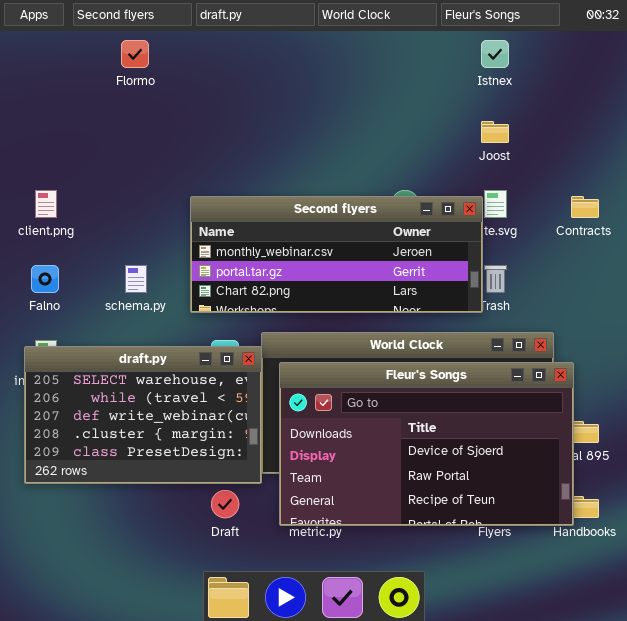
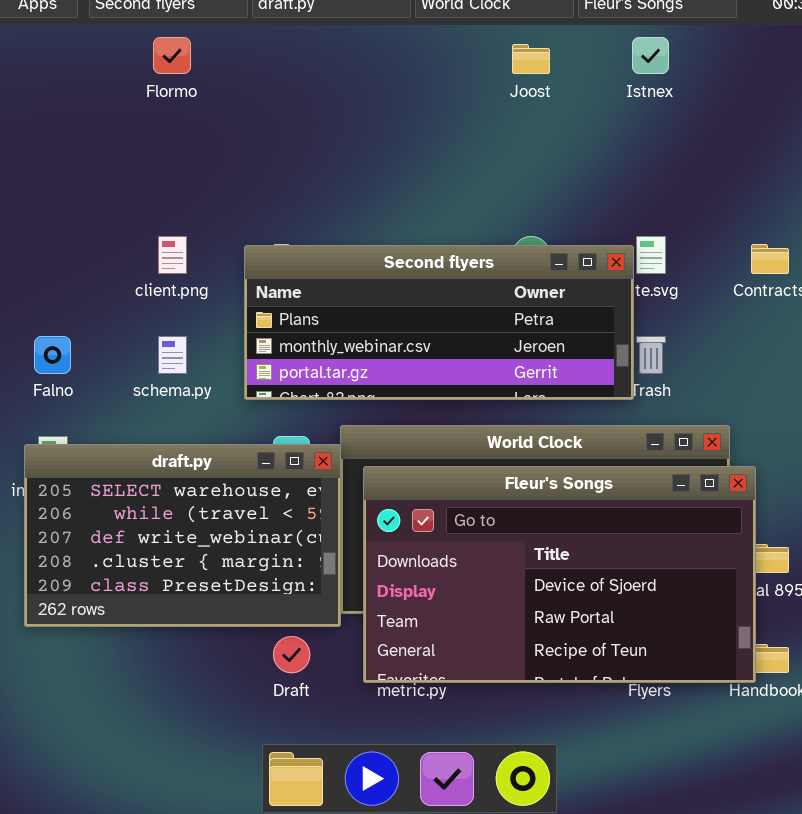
Joost: [481,121,509,143] -> [512,44,550,74], moved
client.png: [35,190,57,218] -> [158,236,187,274], moved
Second flyers: [190,196,483,313] -> [244,245,634,400], scrolled up 1 row

